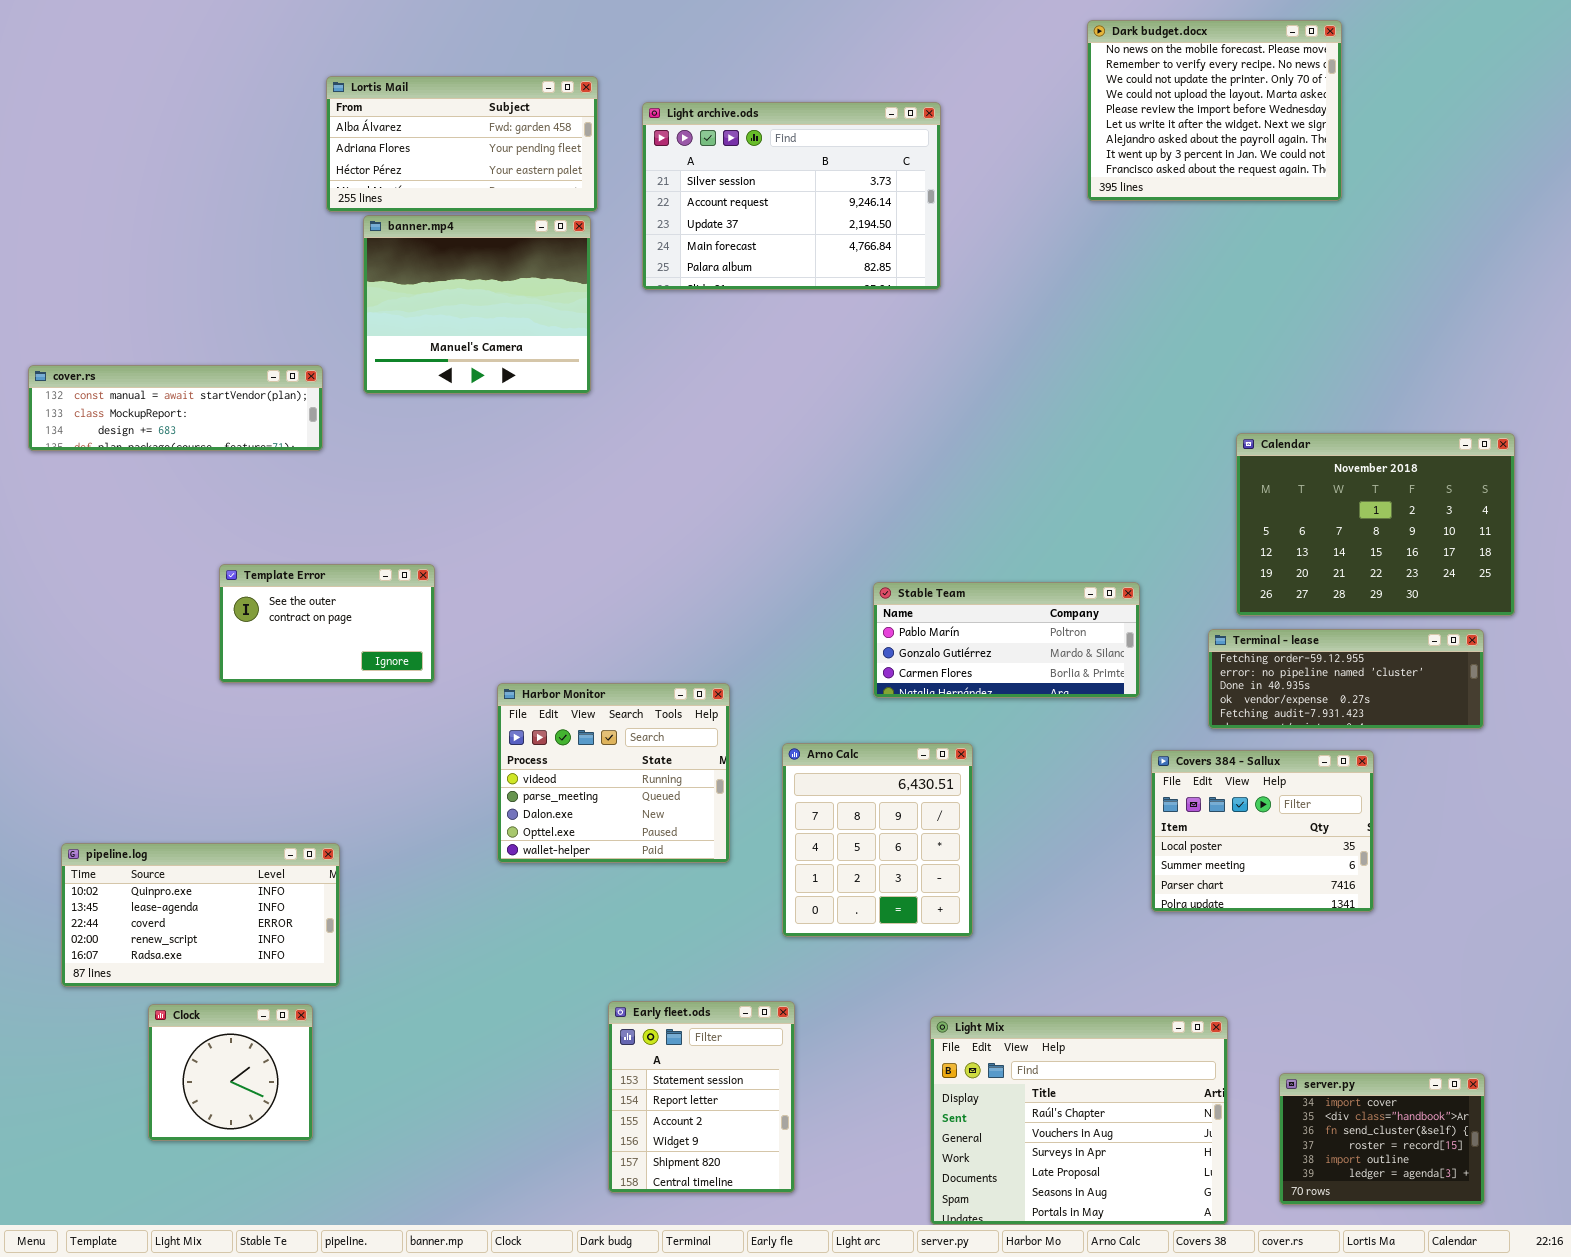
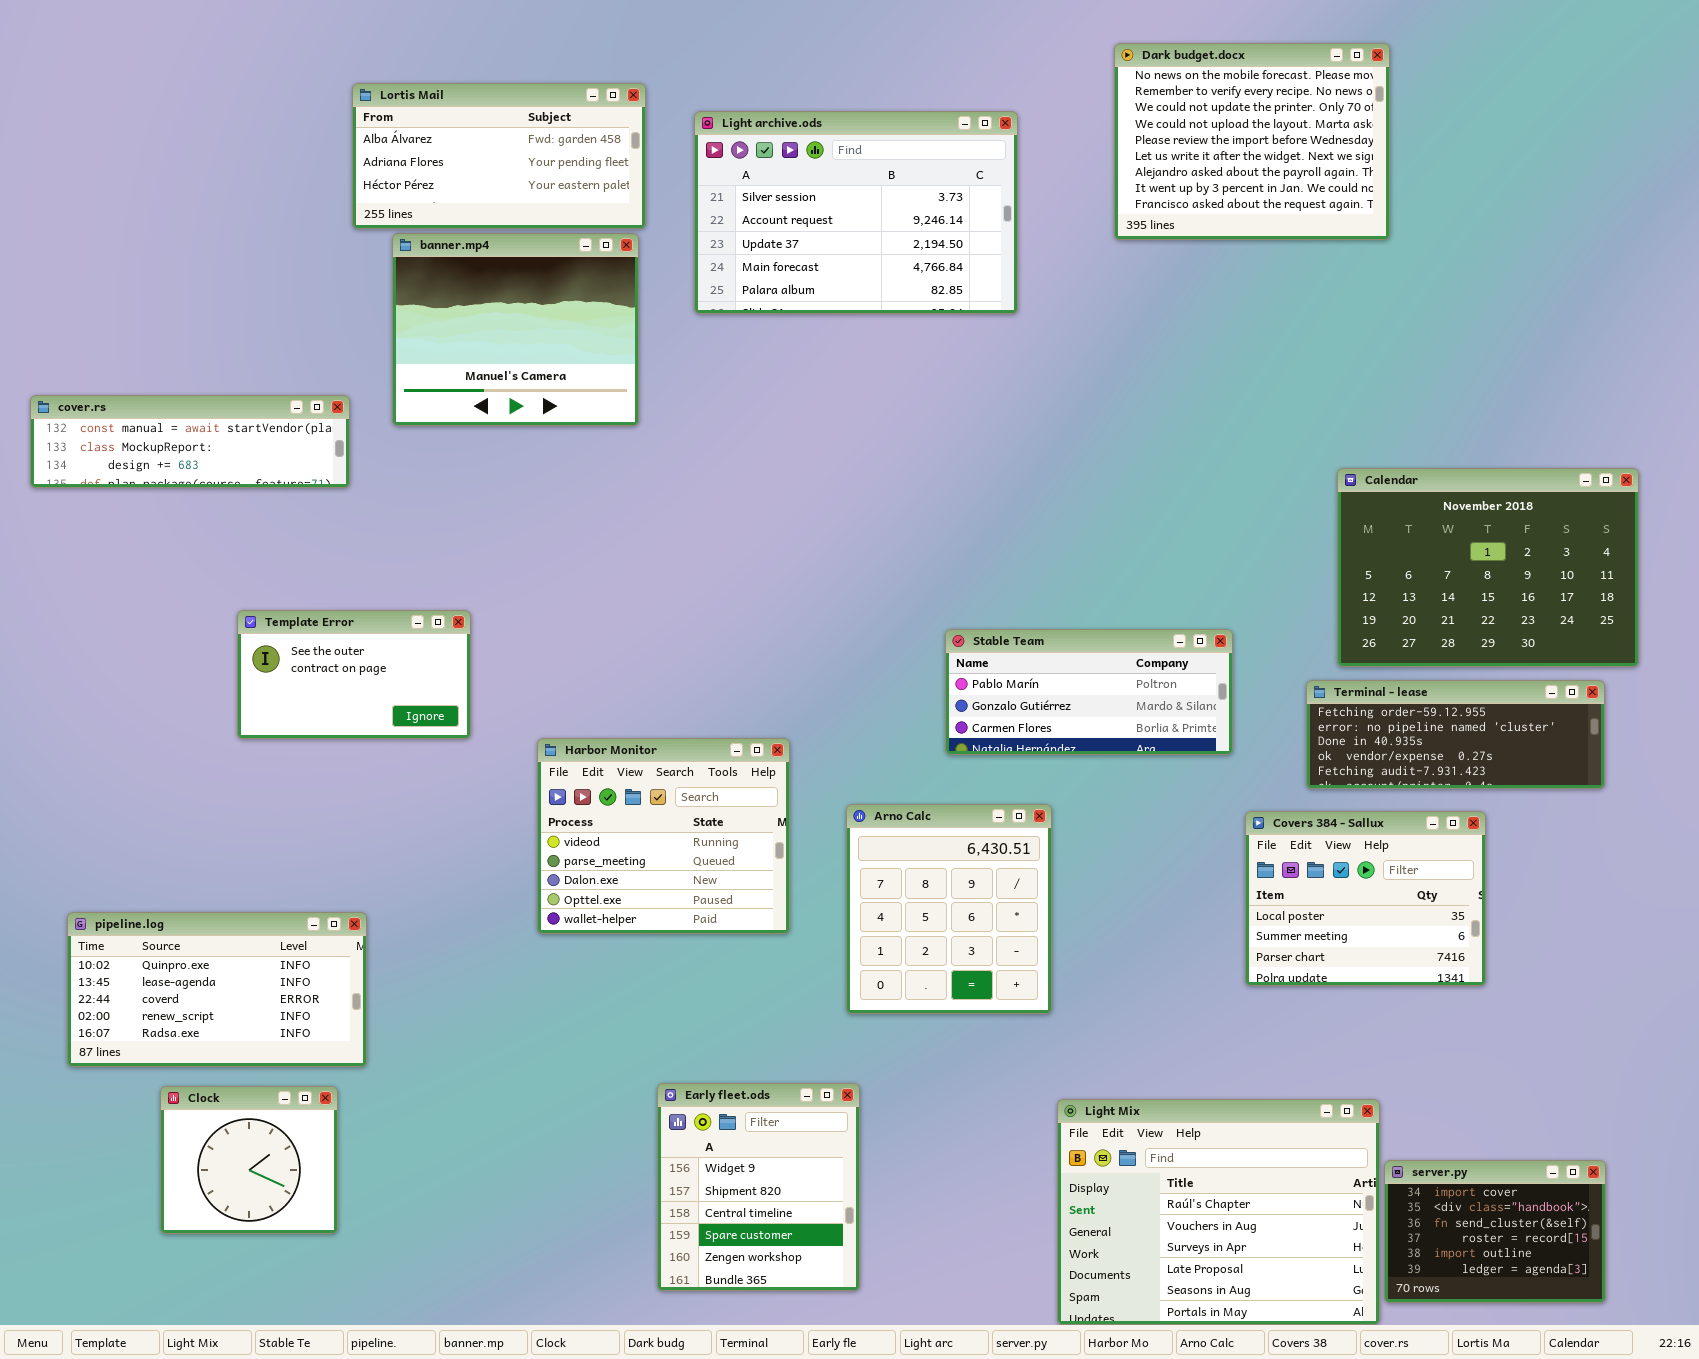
Dark budget.docx: [1087,20,1342,201] -> [1114,43,1390,240], moved
Early fleet.ods: [608,1001,795,1193] -> [657,1083,860,1291], scrolled down 3 rows
Light Mix: [930,1016,1228,1225] -> [1057,1099,1380,1325], moved

